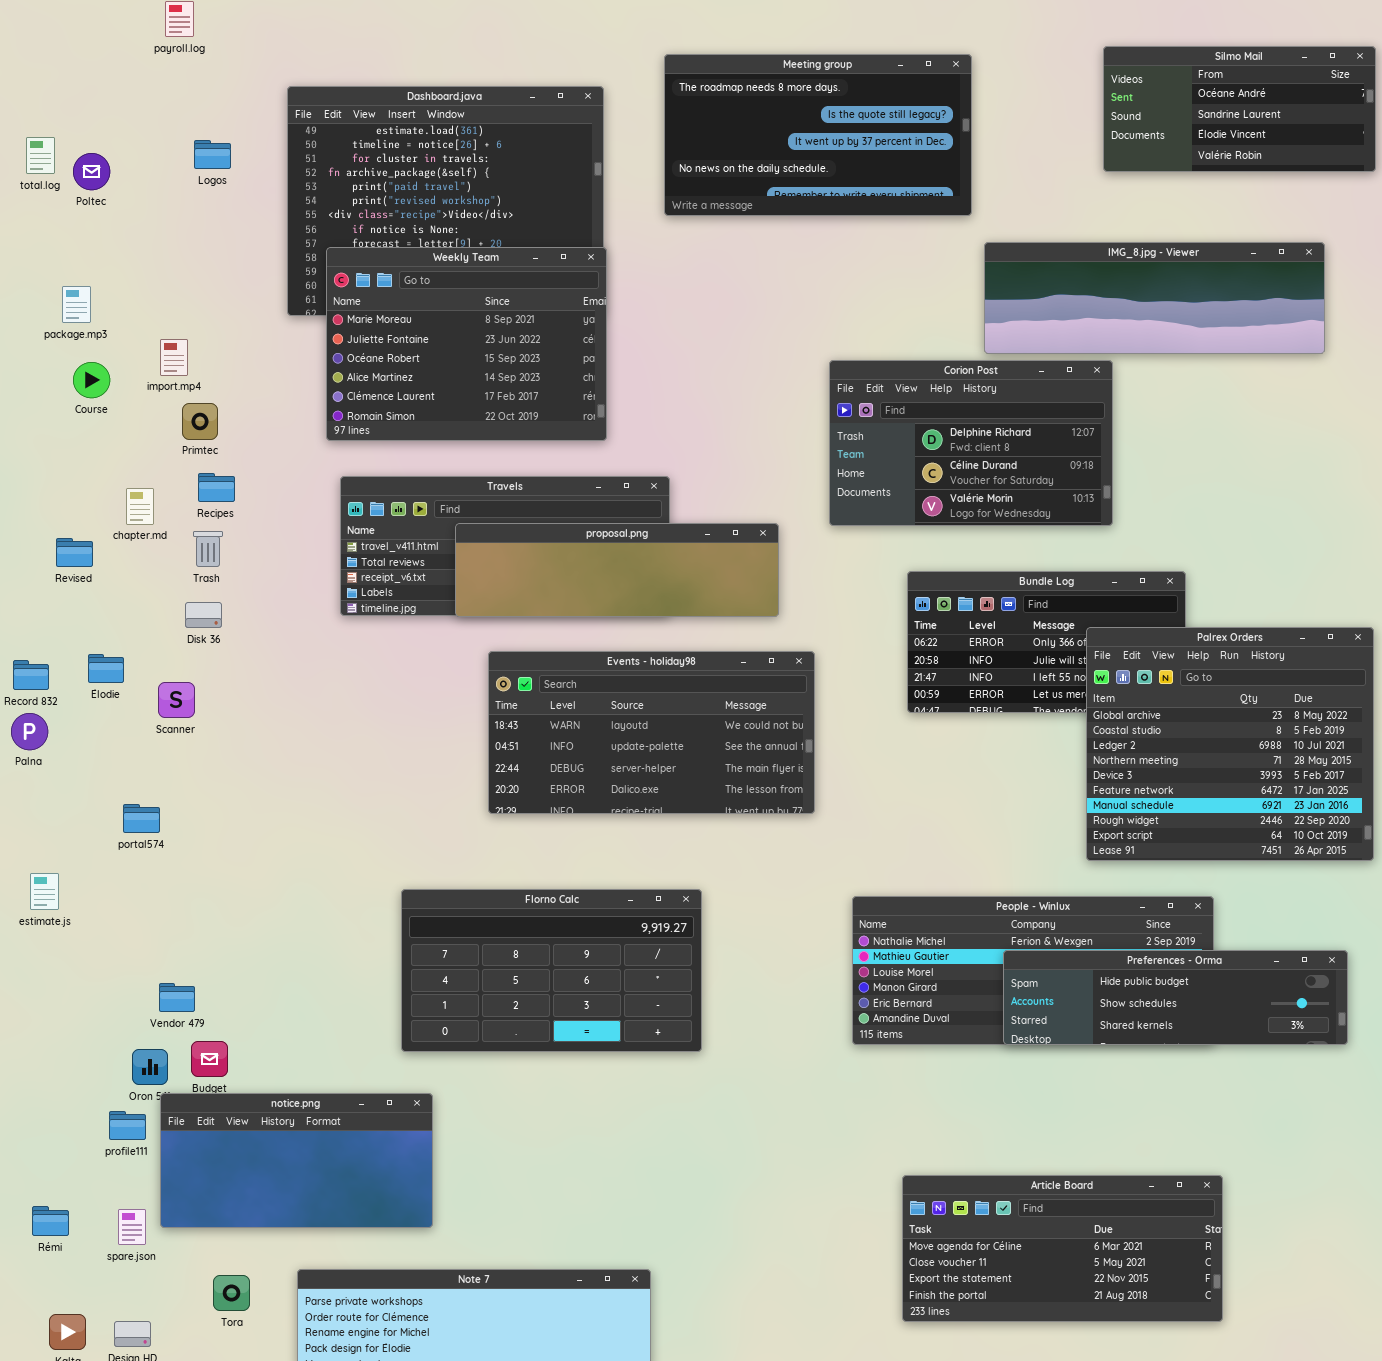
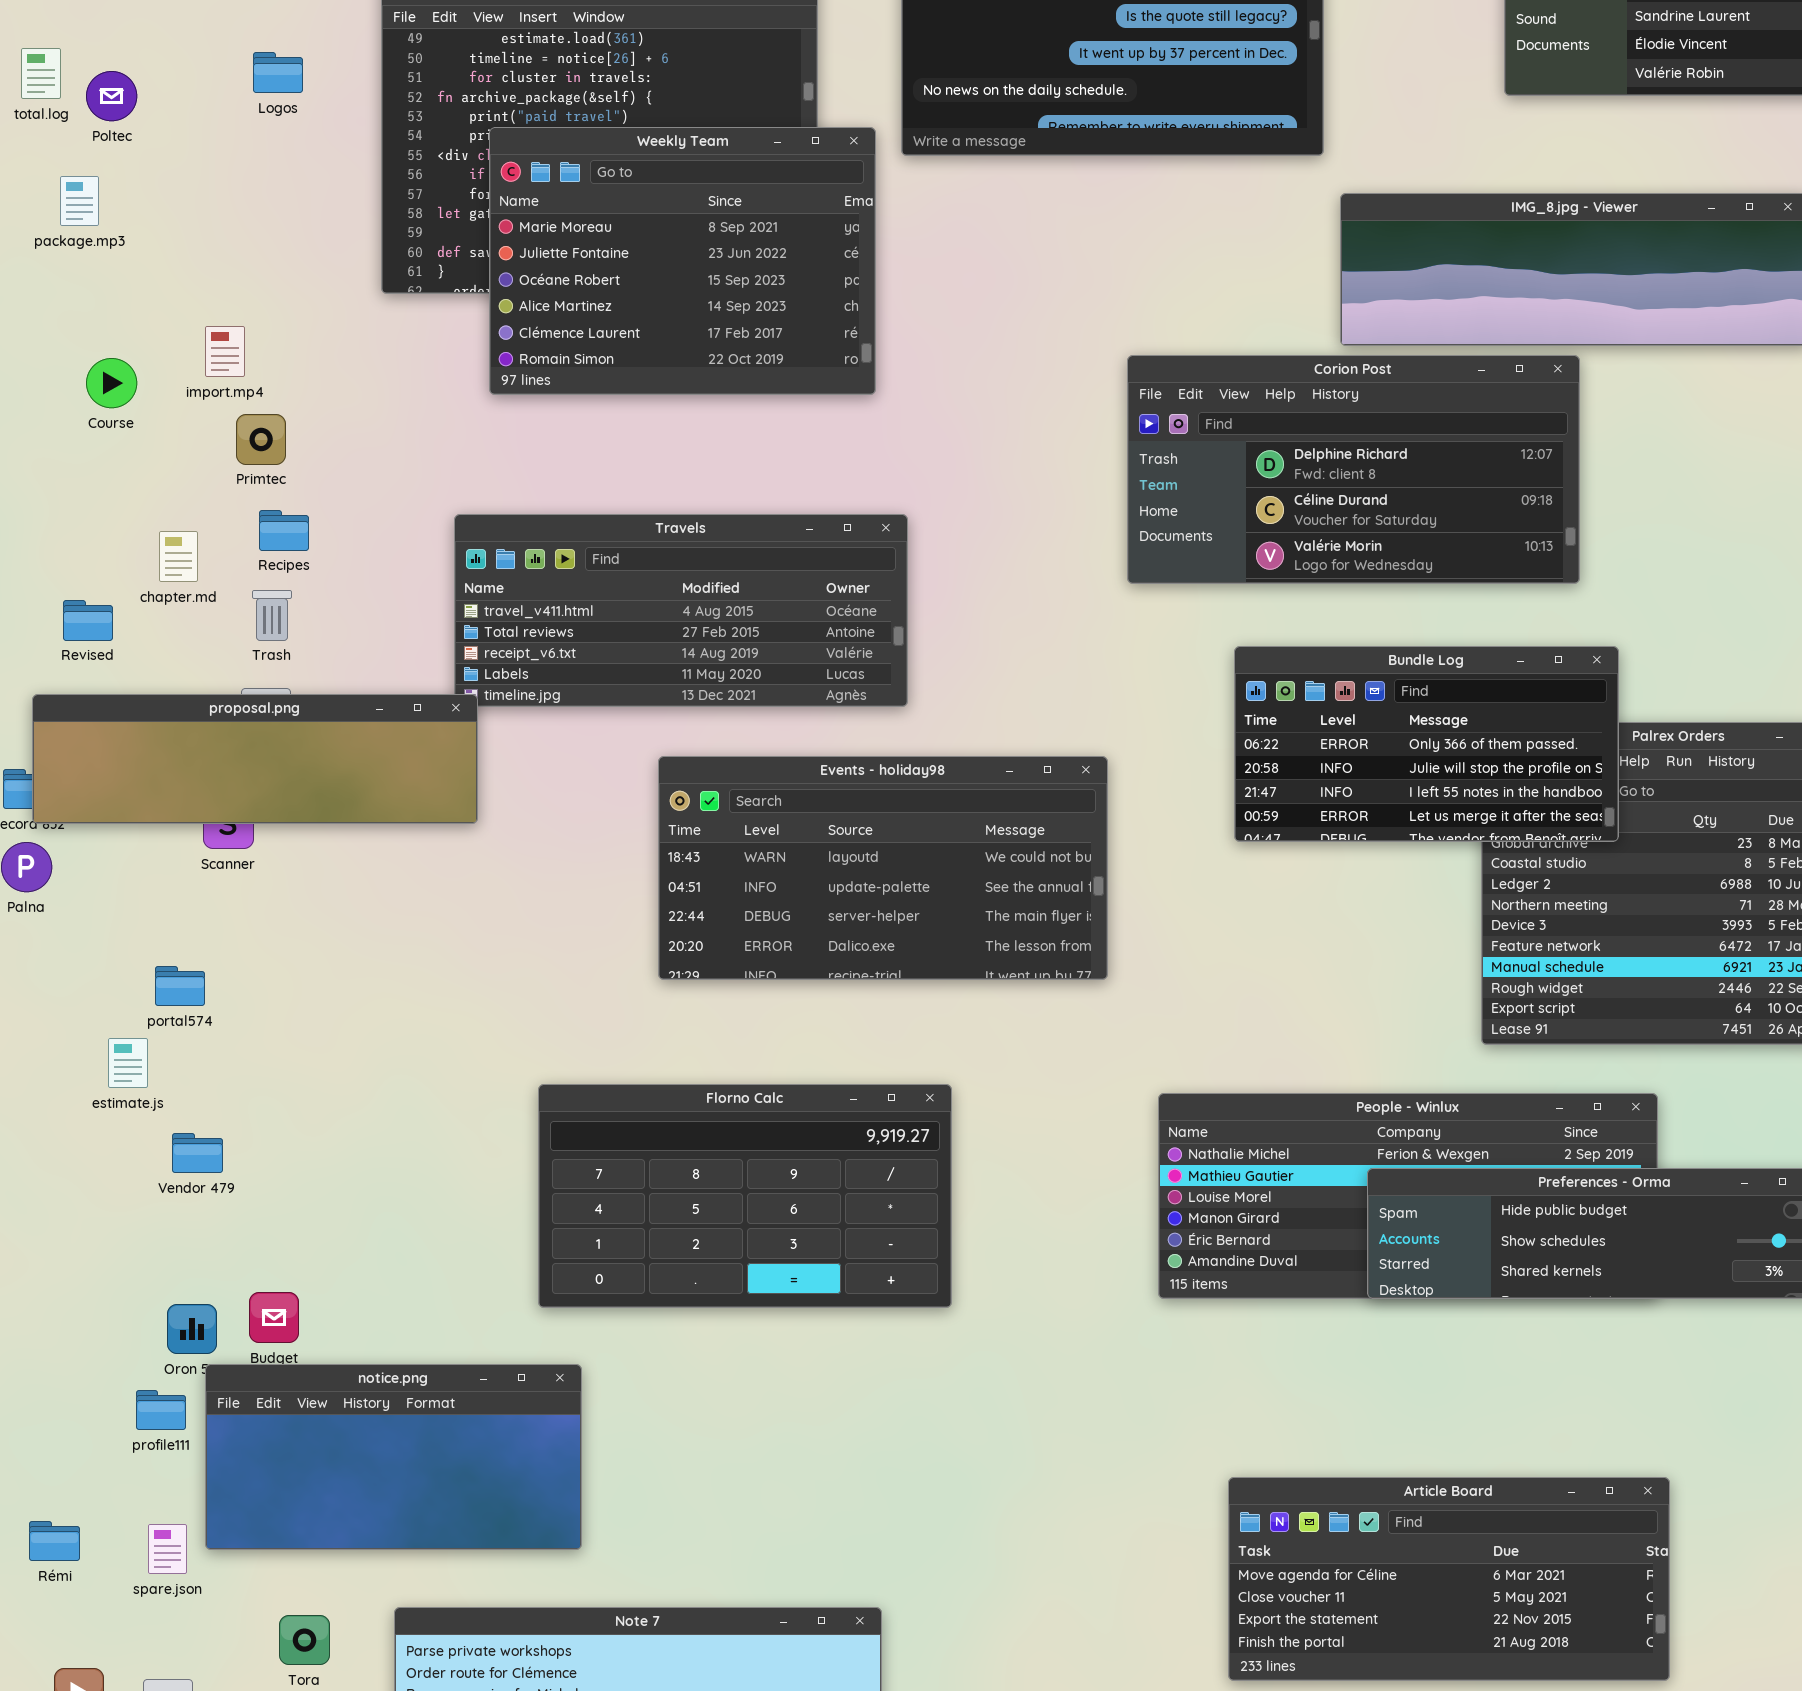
Weekly Team: [326,247,607,441] -> [489,127,876,395], moved
package.mp3: [62,286,91,323] -> [60,176,99,226], moved
Corion Post: [829,360,1113,526] -> [1127,355,1580,584], resized
proposal.png: [455,523,779,617] -> [32,694,478,824], moved
Bundle Log: [907,571,1186,713] -> [1234,646,1619,842], raised
estimate.js: [30,873,59,910] -> [108,1038,148,1088], moved
Vendor 479: [159,983,195,1012] -> [172,1133,223,1173], moved

